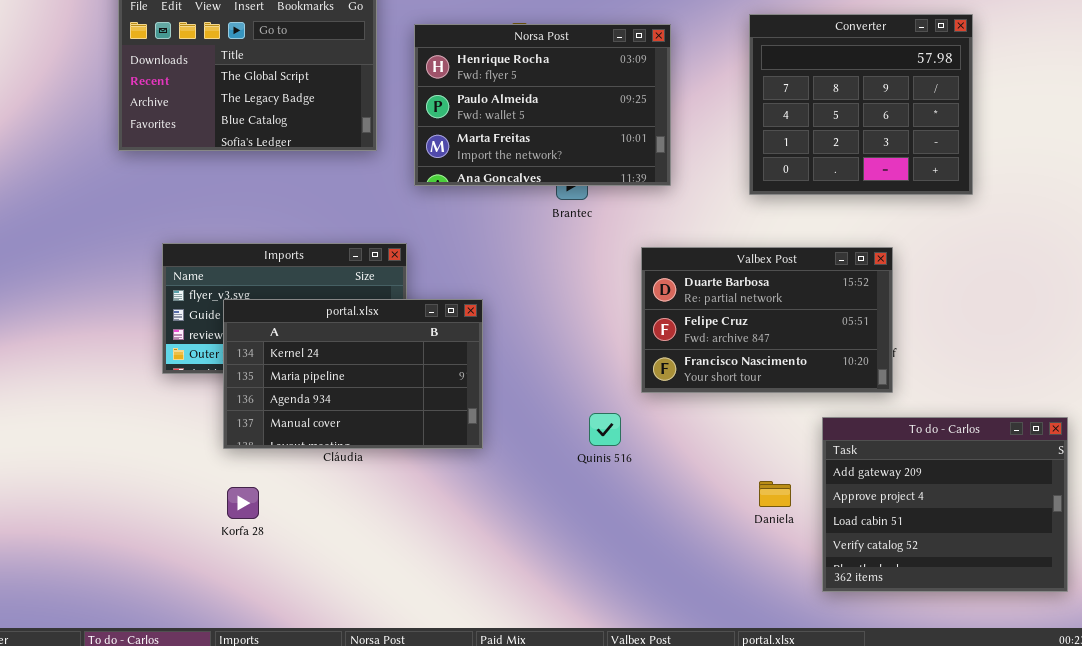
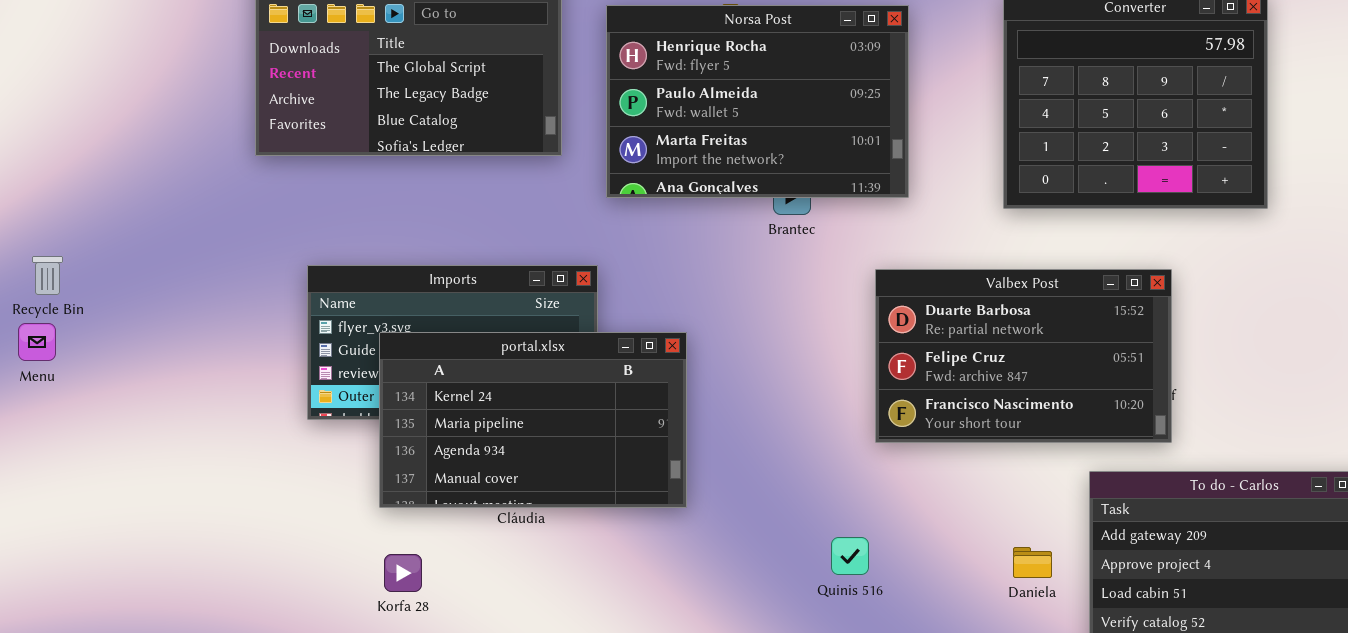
Quinis 516: [589,413,621,446] -> [831,537,869,575], moved

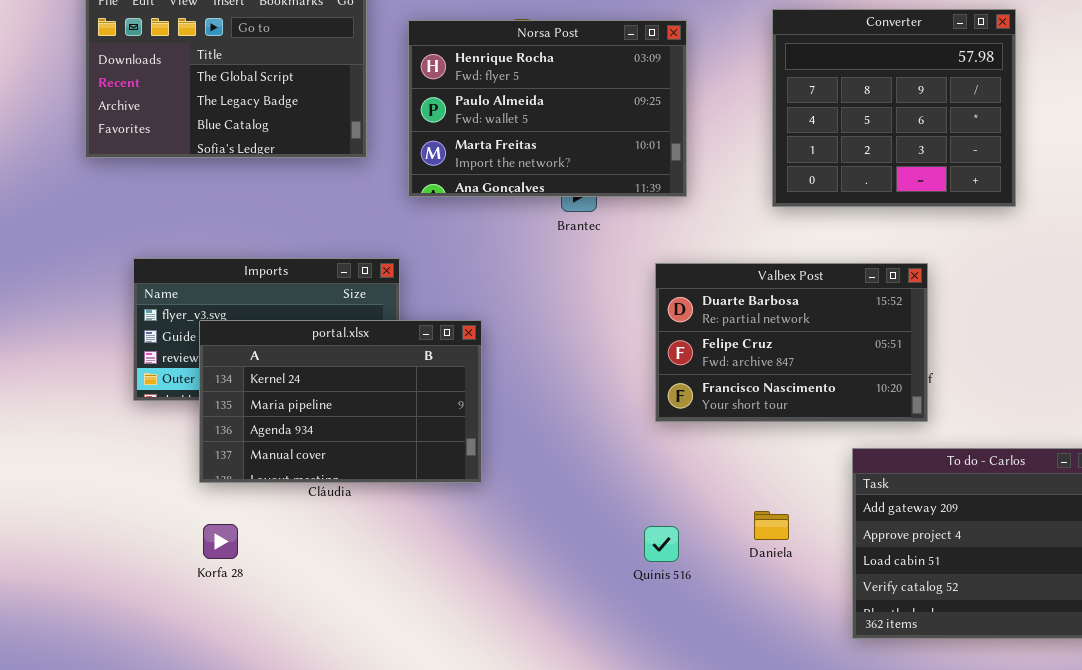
Quinis 516: [831,537,869,575] -> [644,526,679,562], moved
Daniela: [1013,547,1052,578] -> [754,511,789,540], moved

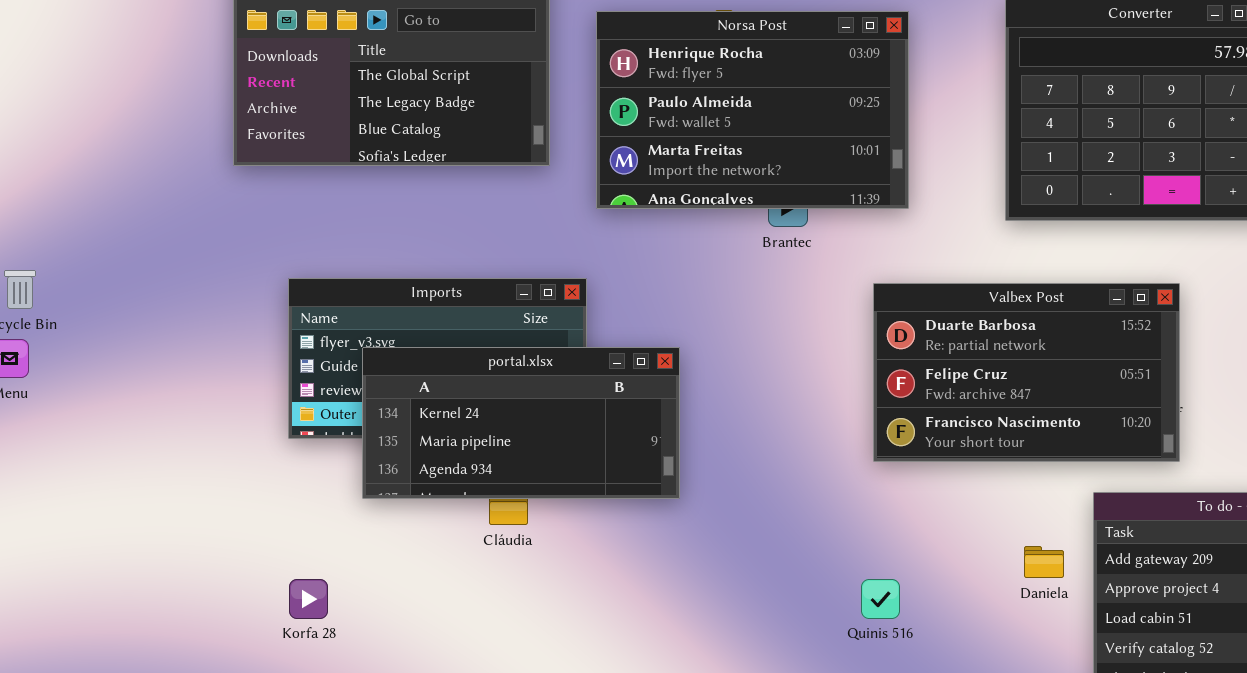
portal.xlsx: [199,320,482,483] -> [362,347,680,499], resized
Daniela: [754,511,789,540] -> [1024,546,1064,578], moved
Korfa 28: [203,524,238,559] -> [289,579,328,619], moved

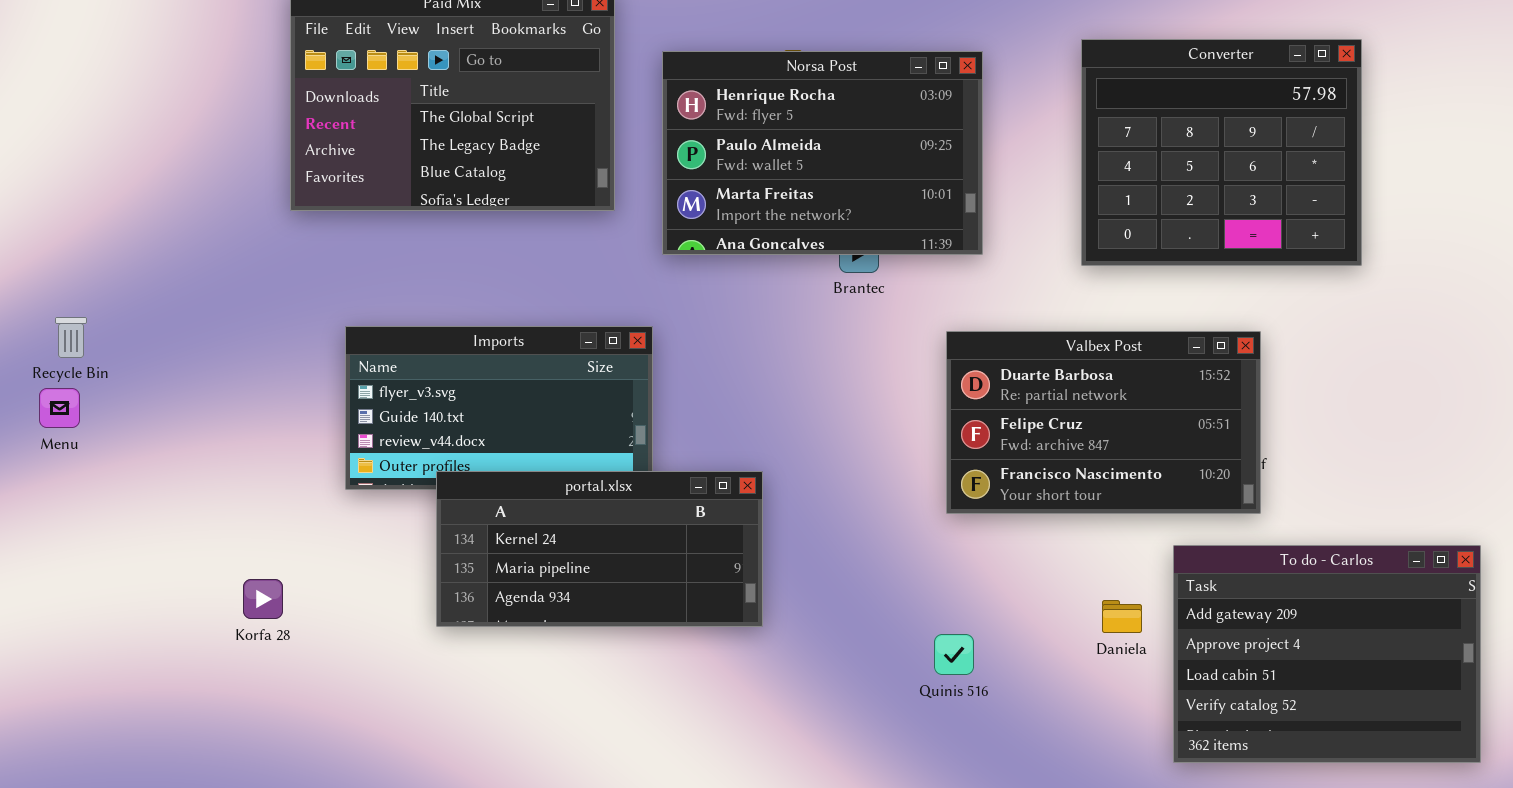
portal.xlsx: [362,347,680,499] -> [436,471,763,627], moved
Korfa 28: [289,579,328,619] -> [243,579,283,619], moved

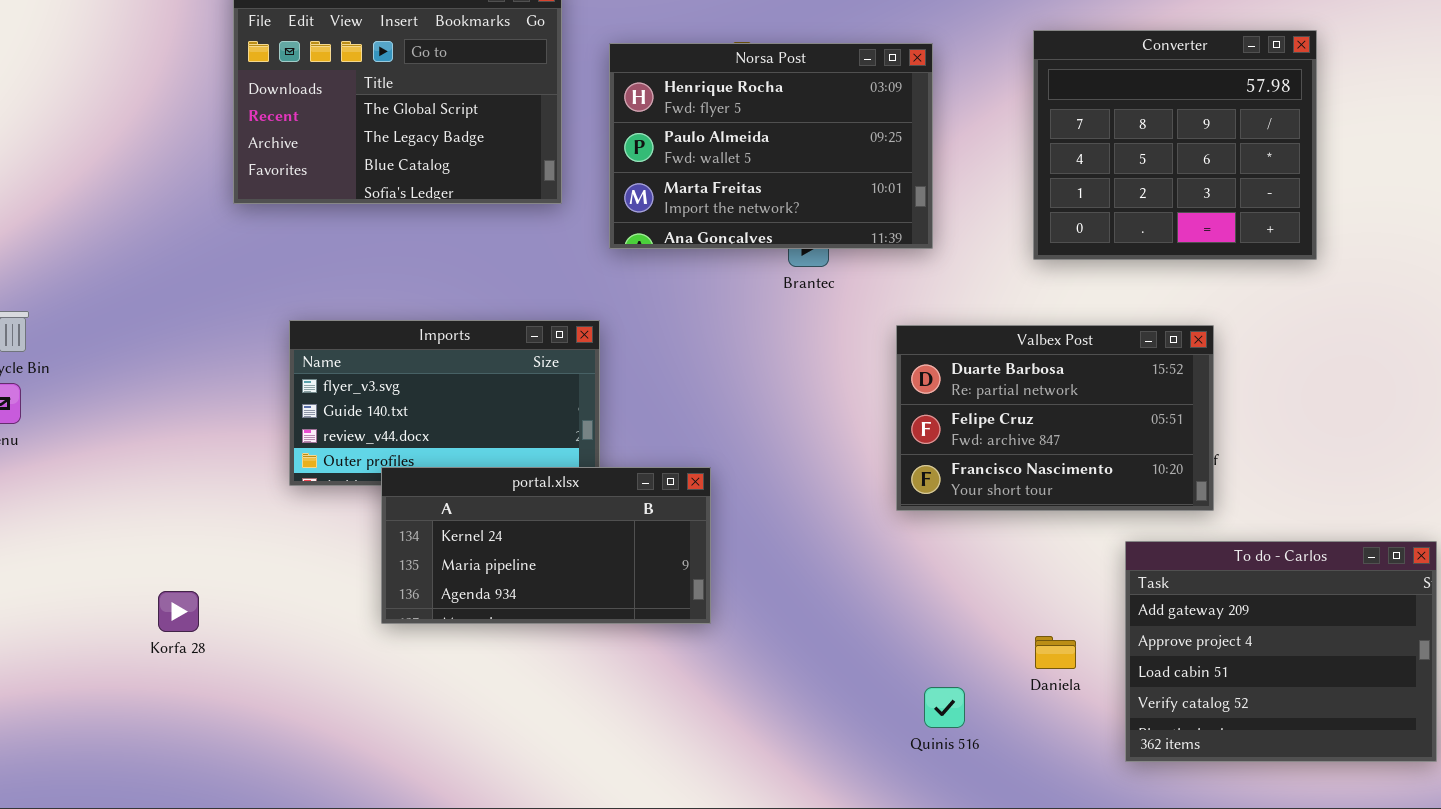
Korfa 28: [243,579,283,619] -> [158,591,199,632], moved
Daniela: [1102,600,1142,633] -> [1035,636,1076,669], moved
Quinis 516: [934,634,974,675] -> [924,687,965,728], moved

